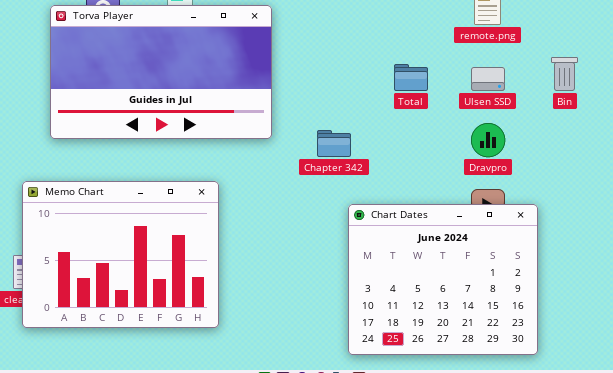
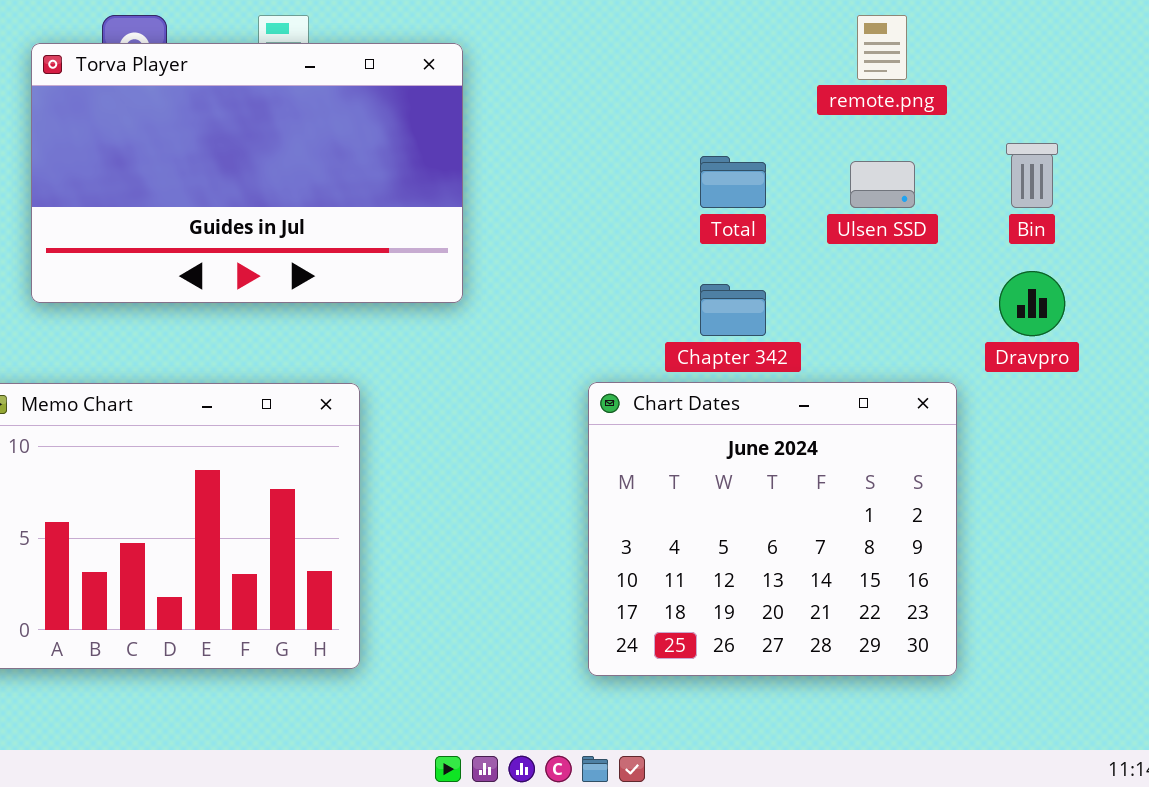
Dravpro: [471,123,505,157] -> [999,271,1065,336], moved
Chapter 342: [317,130,351,157] -> [700,284,766,336], moved
Chart Dates: [348,204,538,355] -> [588,382,957,676], moved

